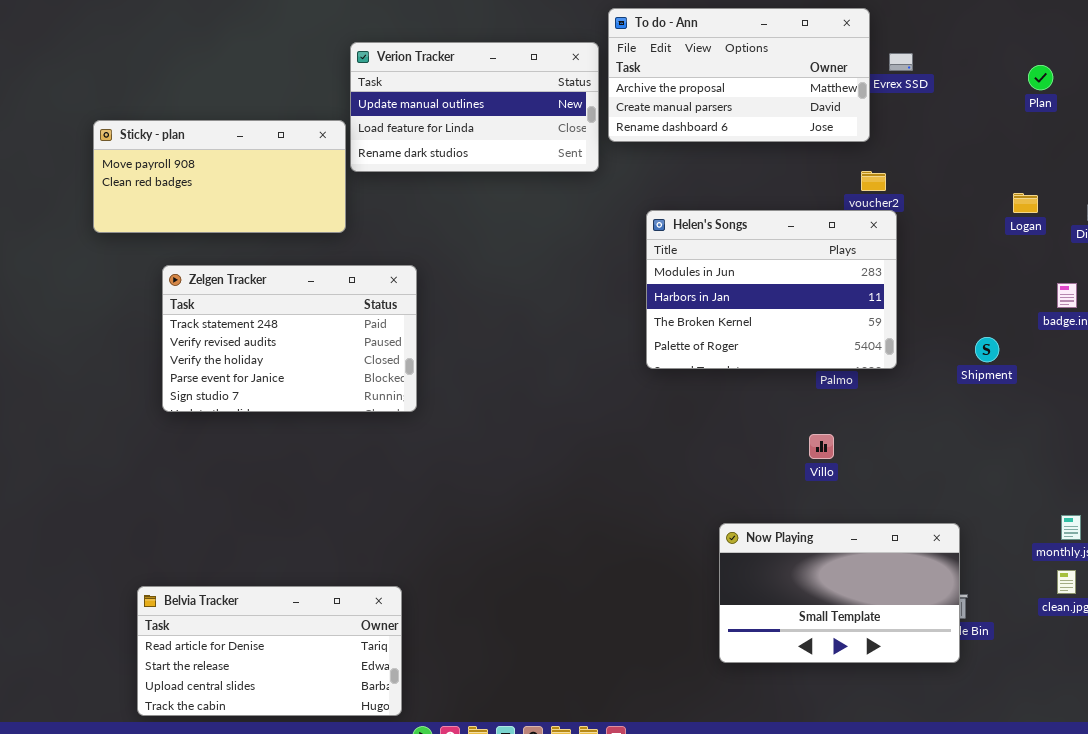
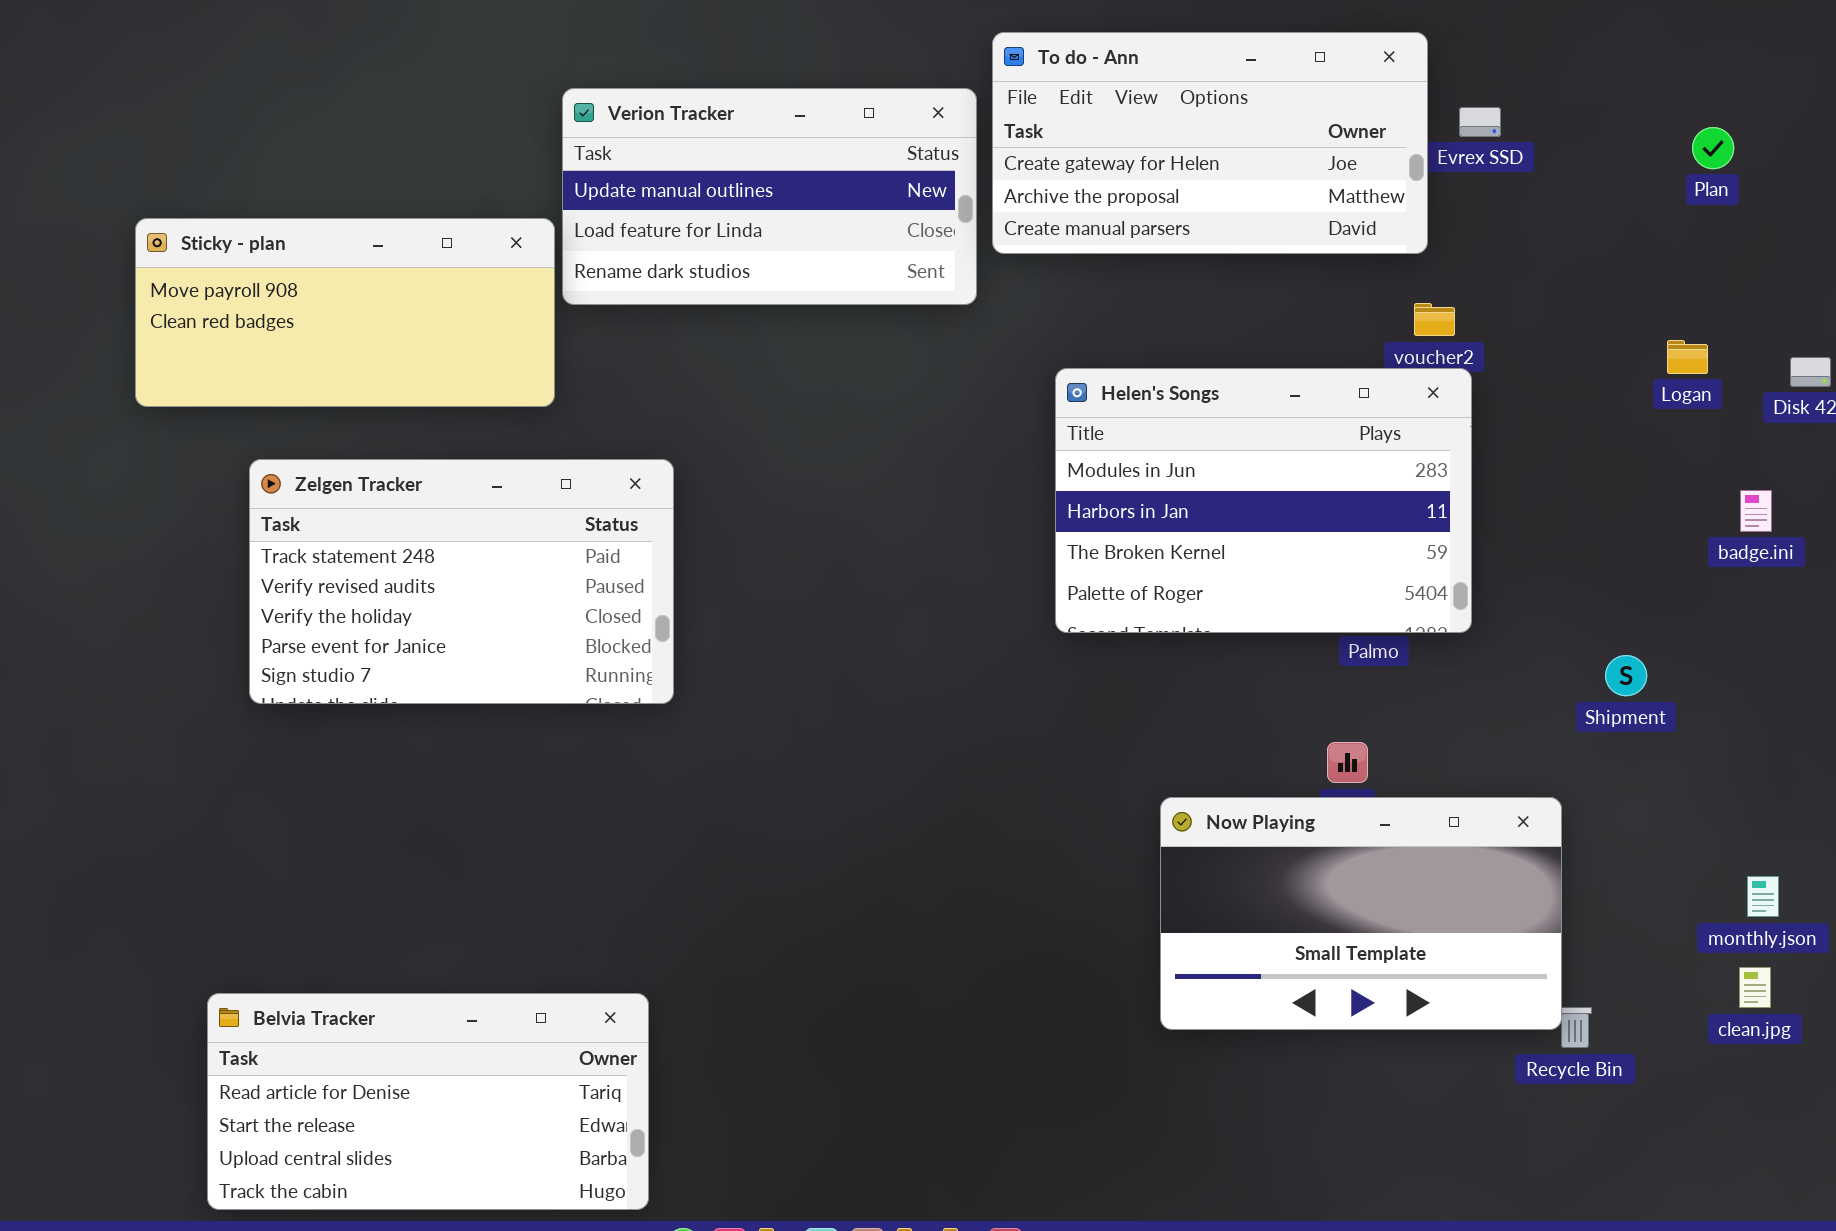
To do - Ann: [608,8,870,142] -> [992,32,1428,254], scrolled up 1 row
Shipment: [975,337,999,362] -> [1605,655,1647,696], moved
Now Playing: [719,523,960,663] -> [1160,797,1562,1030], moved

